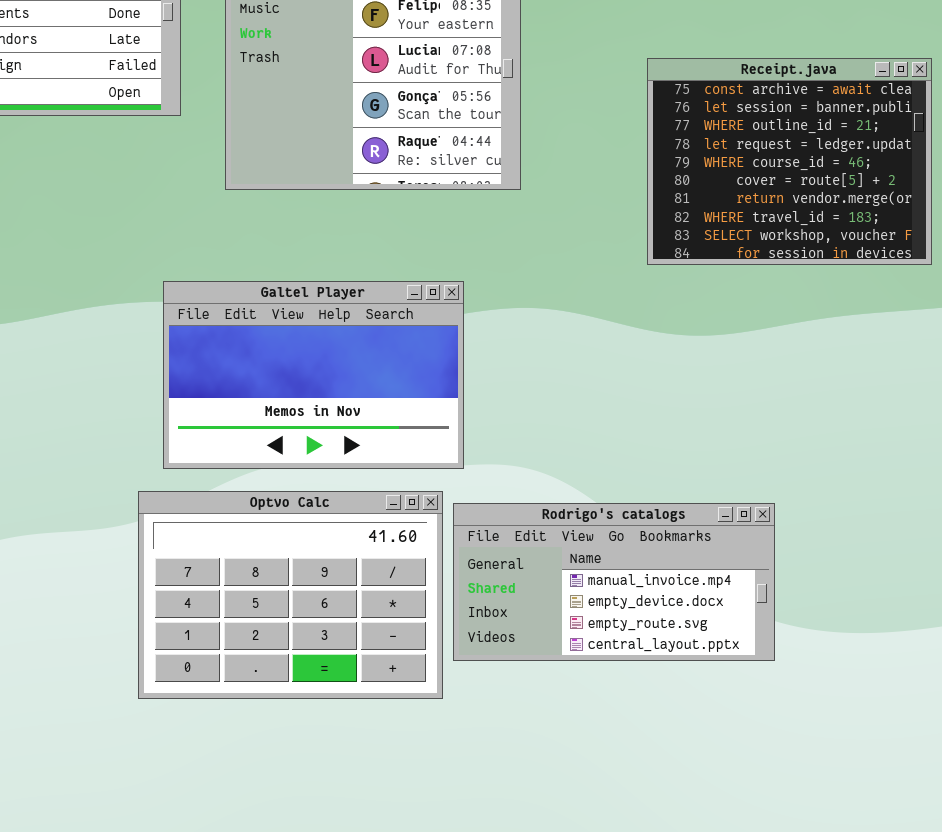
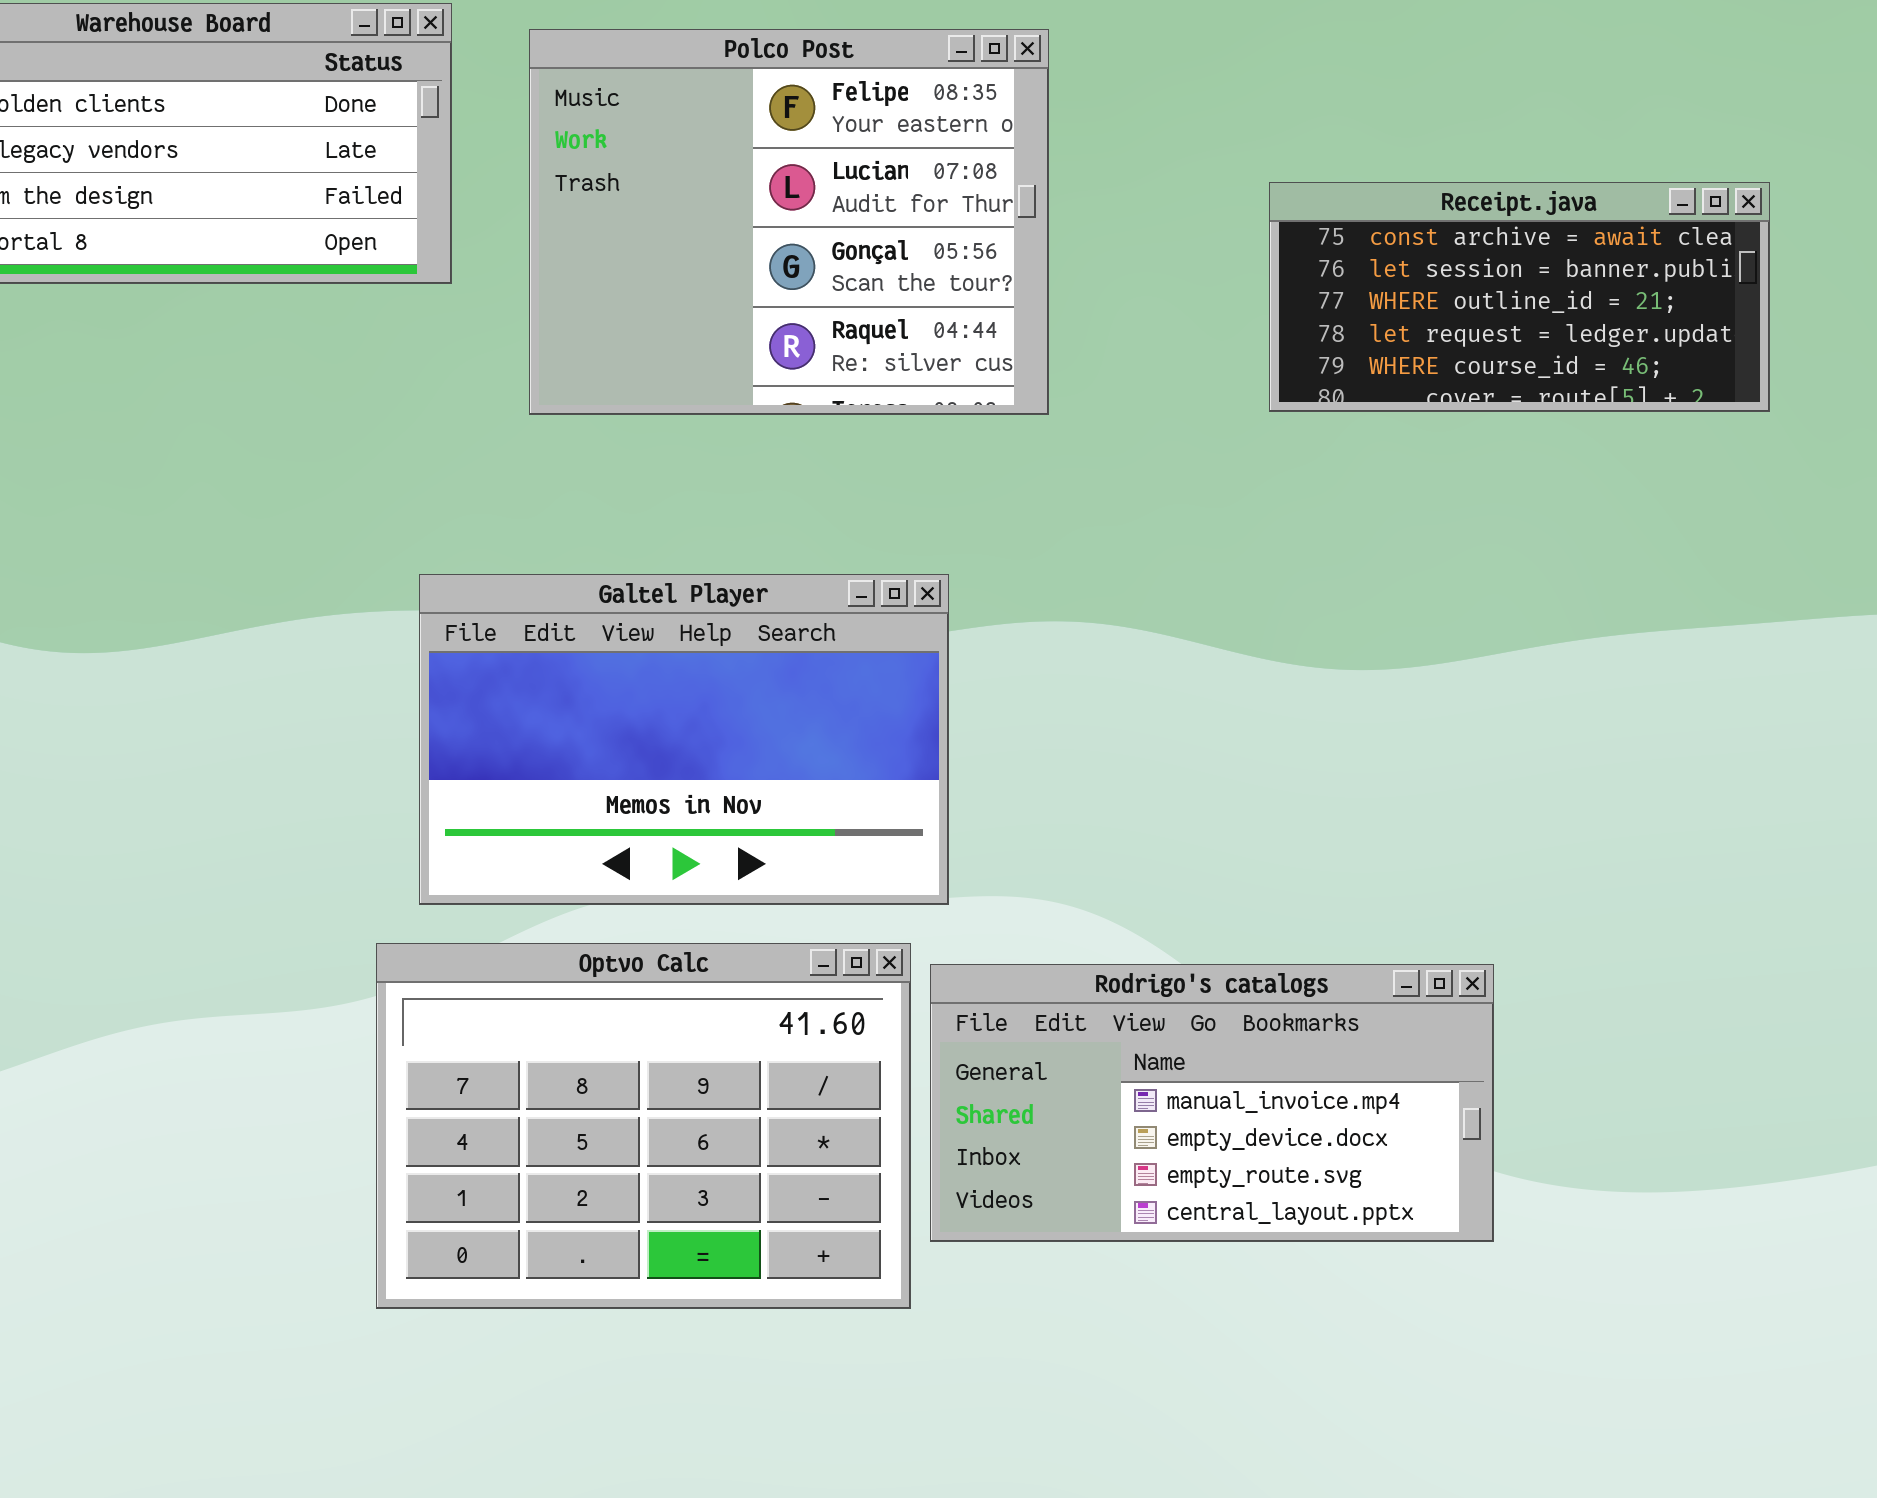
Receipt.java: [647,58,932,265] -> [1269,182,1770,412], resized

